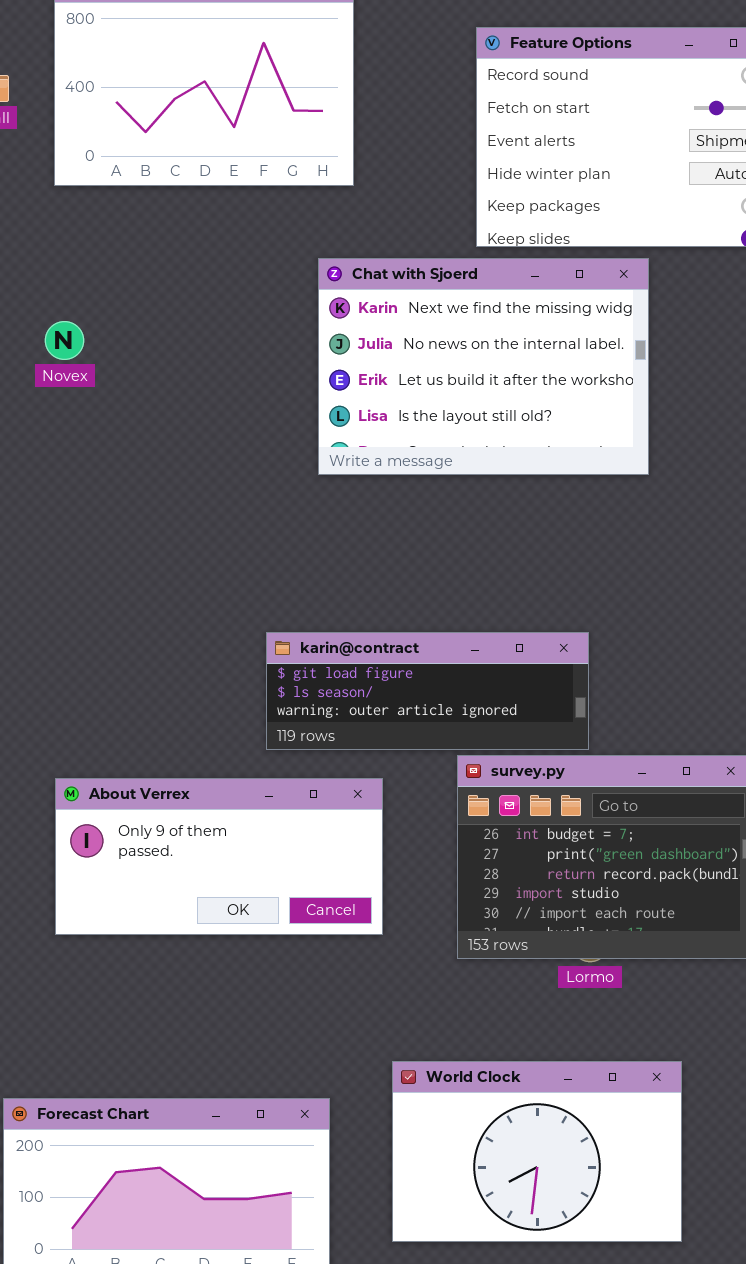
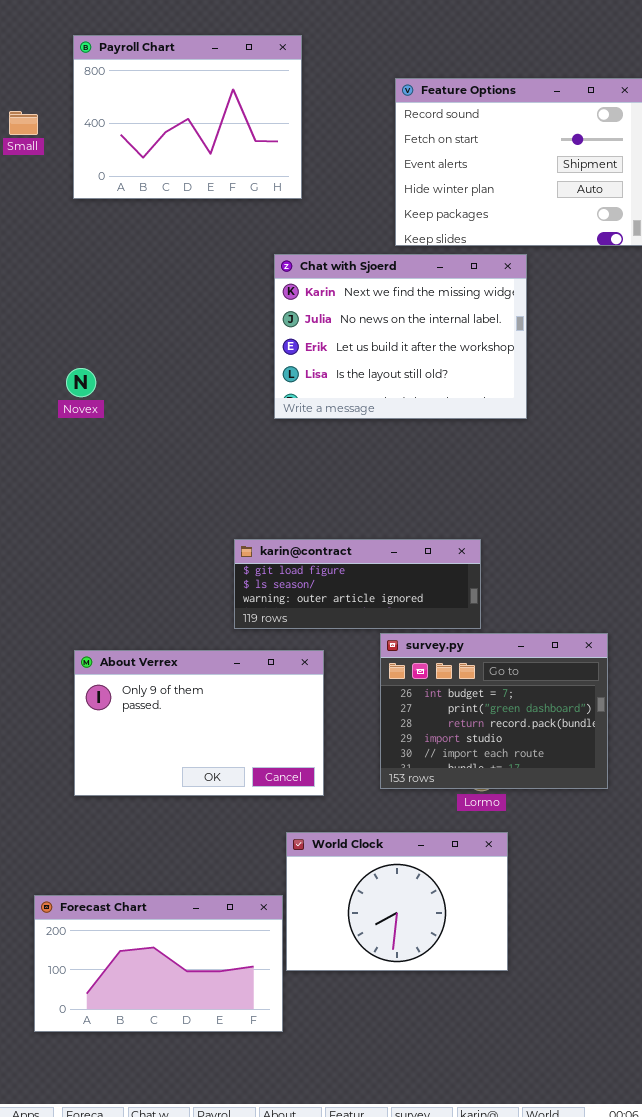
Novex: [45,321,84,360] -> [66,368,96,397], moved
About Verrex: [55,778,383,935] -> [74,650,324,796], resized
World Clock: [392,1061,682,1242] -> [286,832,508,971], moved

